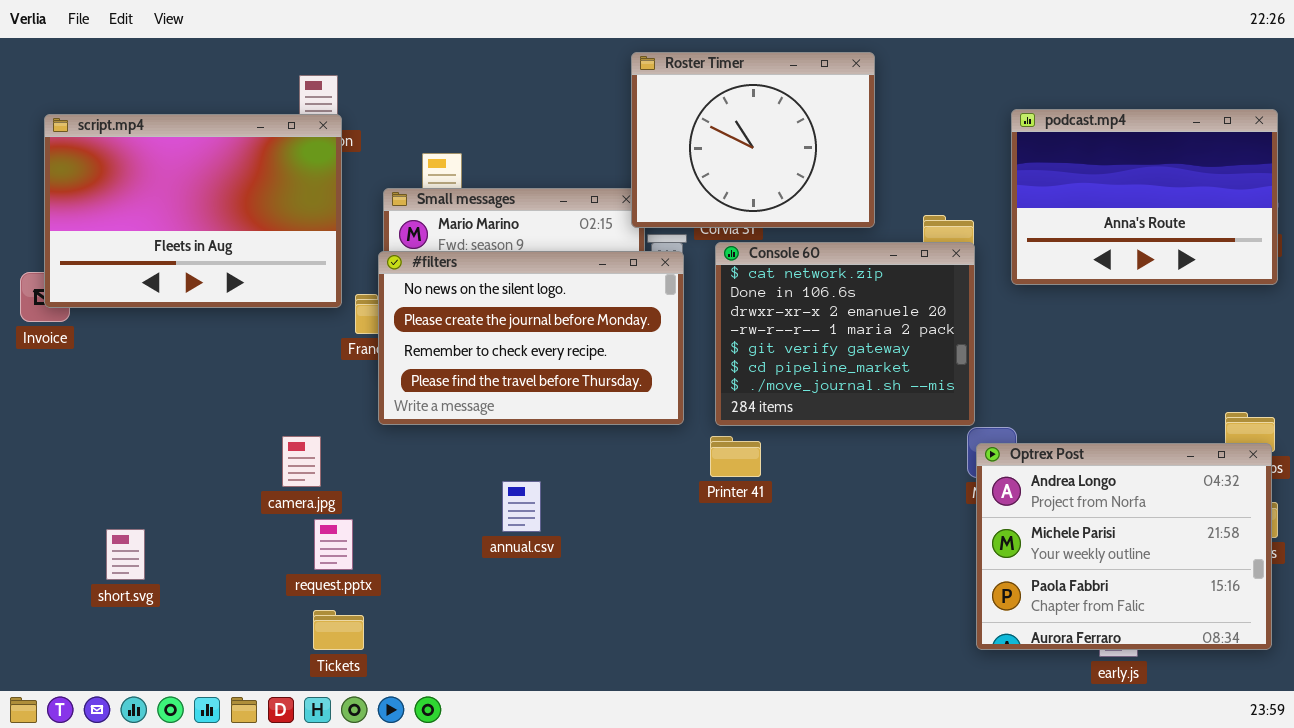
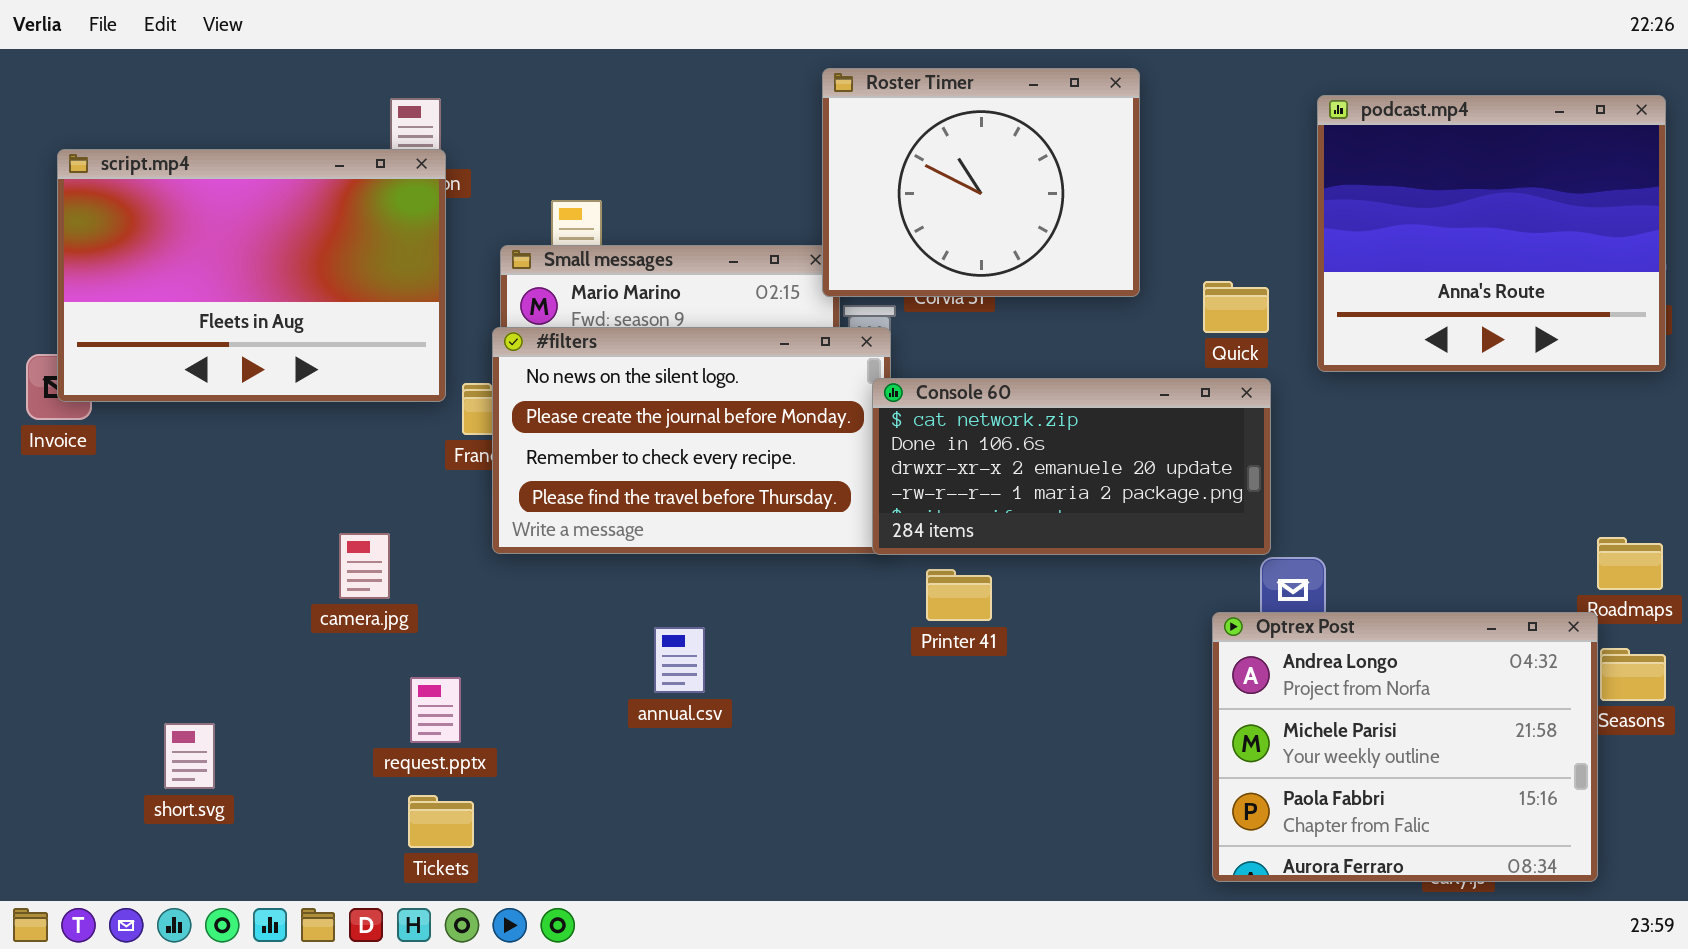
podcast.mp4: [1011,109,1278,285] -> [1317,95,1666,372], resized
Console 60: [715,242,975,426] -> [872,378,1271,555], resized
camera.jpg: [282,436,321,487] -> [339,533,390,599], moved
Optrex Post: [976,443,1272,650] -> [1212,612,1598,882], moved
short.svg: [106,529,145,580] -> [164,723,215,789], moved

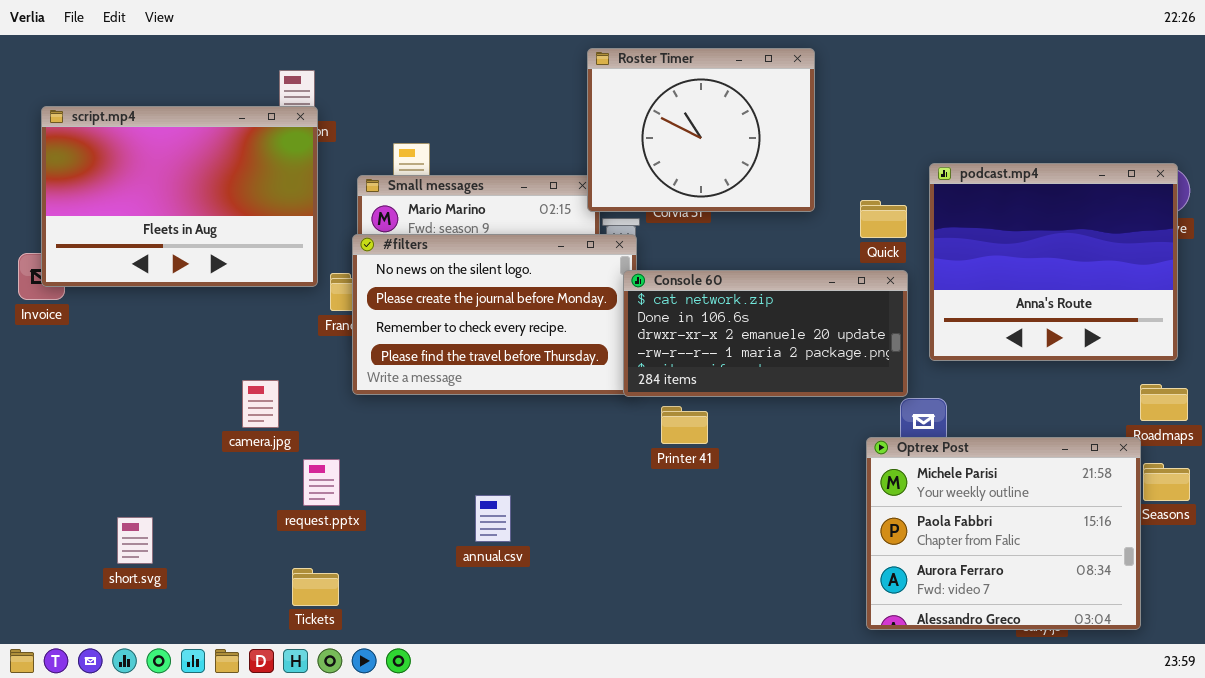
podcast.mp4: [1317,95,1666,372] -> [929,163,1178,361], moved
Optrex Post: [1212,612,1598,882] -> [866,437,1141,630], scrolled down 1 row
annual.csv: [654,627,705,693] -> [475,495,511,542], moved
request.pptx: [410,677,461,743] -> [303,459,340,506], moved

